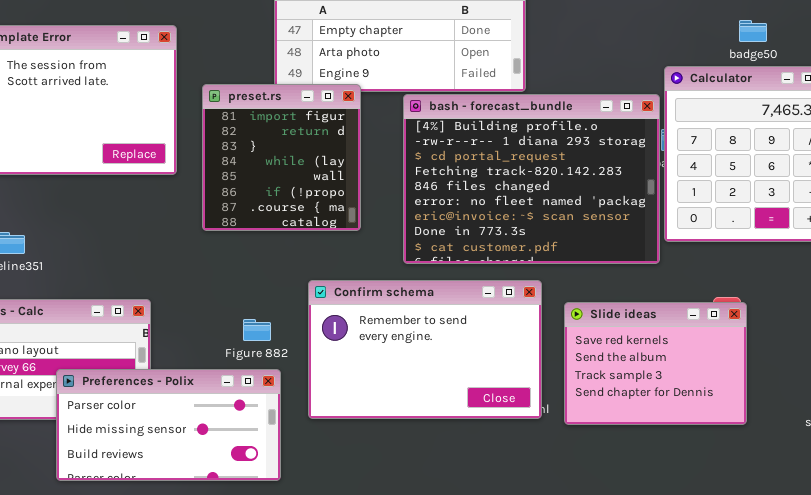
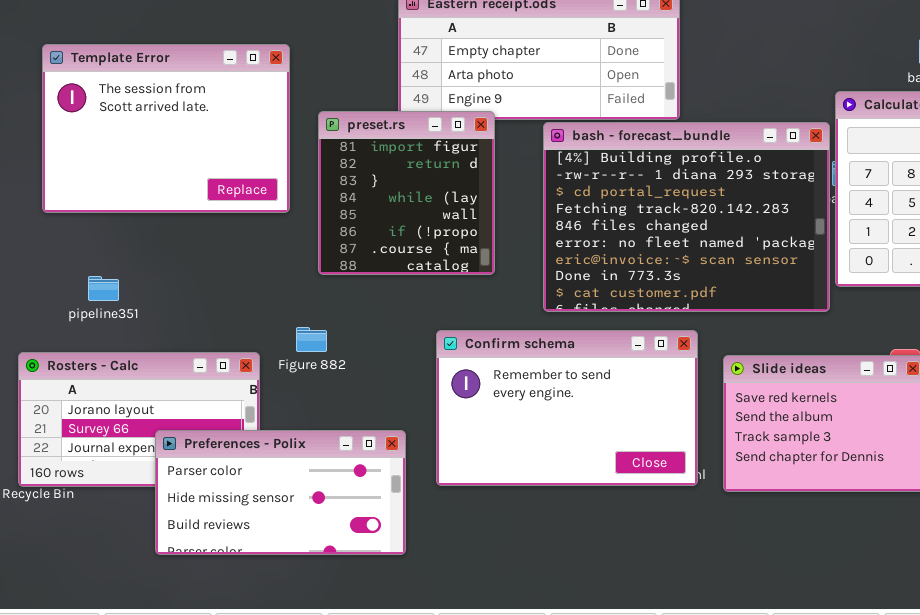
Figure 882: [243,319,271,341] -> [296,327,327,352], moved

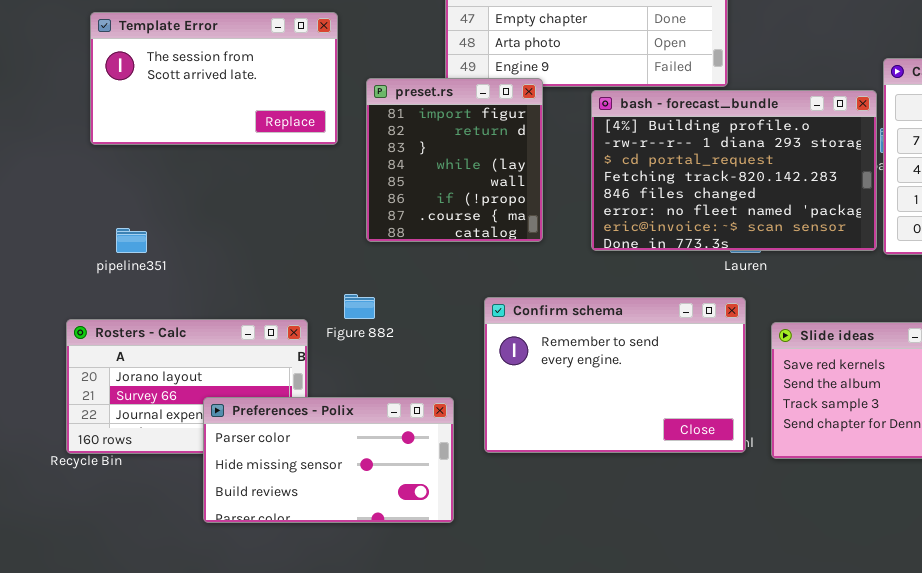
Template Error: [42,44,290,213] -> [90,12,338,145], resized
bash - forecast_bundle: [543,122,830,312] -> [591,90,877,251], resized
pipeline351: [88,276,119,301] -> [116,228,147,253], moved

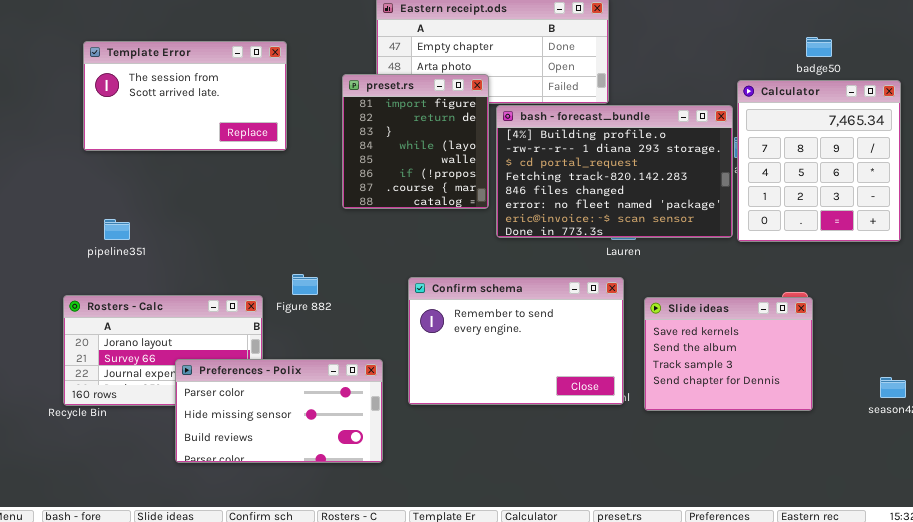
preset.rs: [366,78,543,242] -> [342,74,489,209], moved

